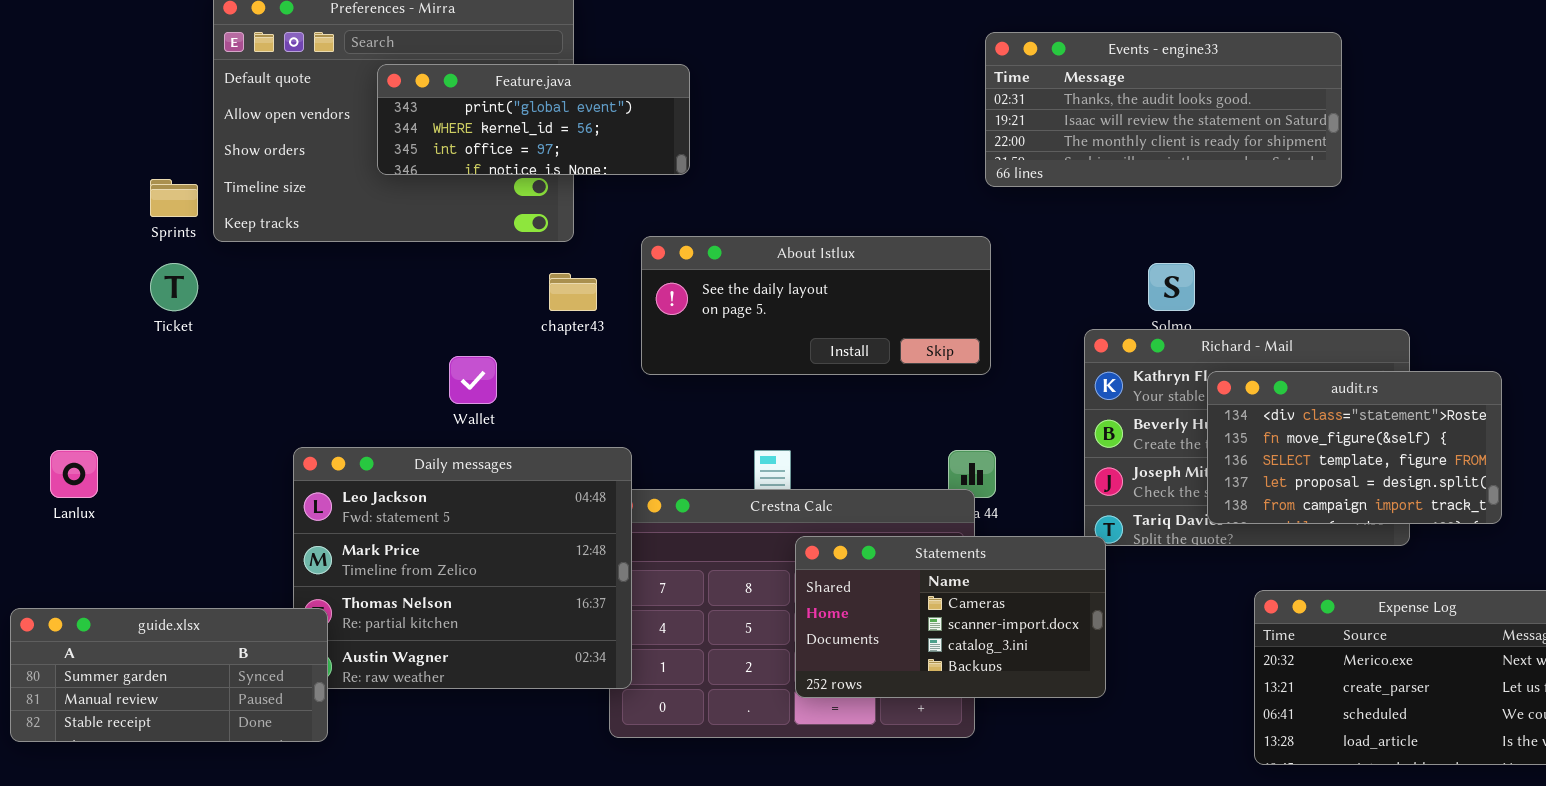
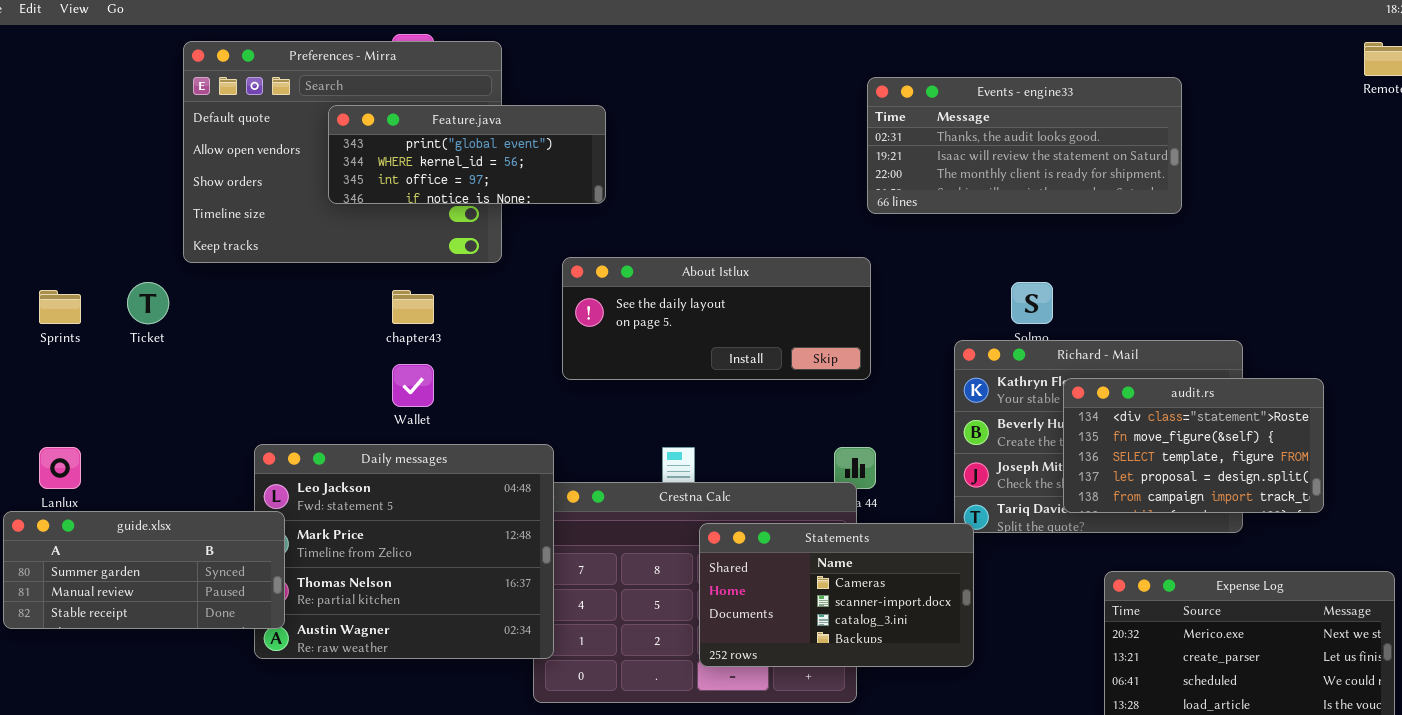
Sprints: [150,179,198,217] -> [39,290,81,324], moved
chapter43: [549,273,597,311] -> [392,290,434,324], moved
guide.xlsx: [10,608,328,742] -> [3,511,285,629], moved

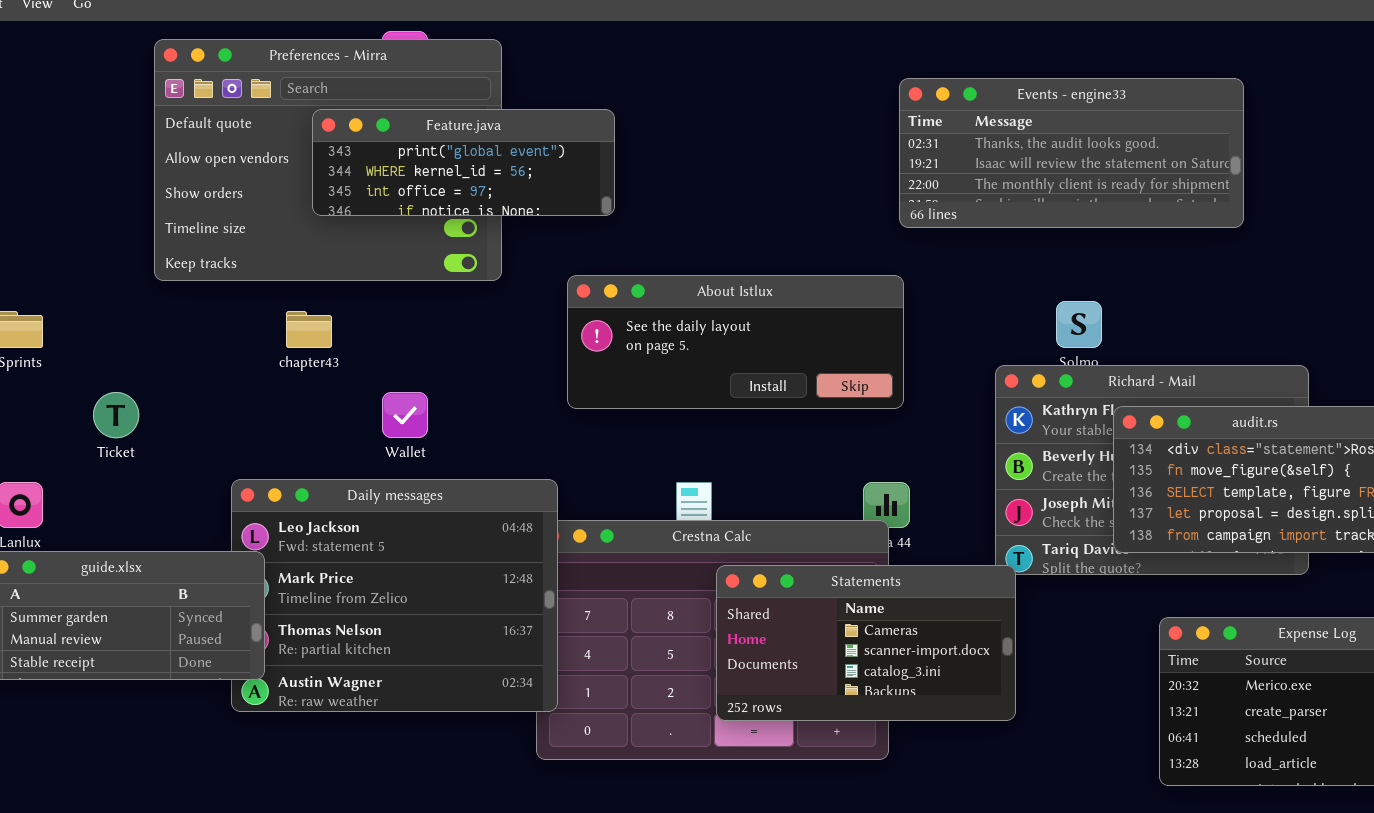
Ticket: [127,282,169,324] -> [93,392,139,438], moved
chapter43: [392,290,434,324] -> [286,311,332,348], moved

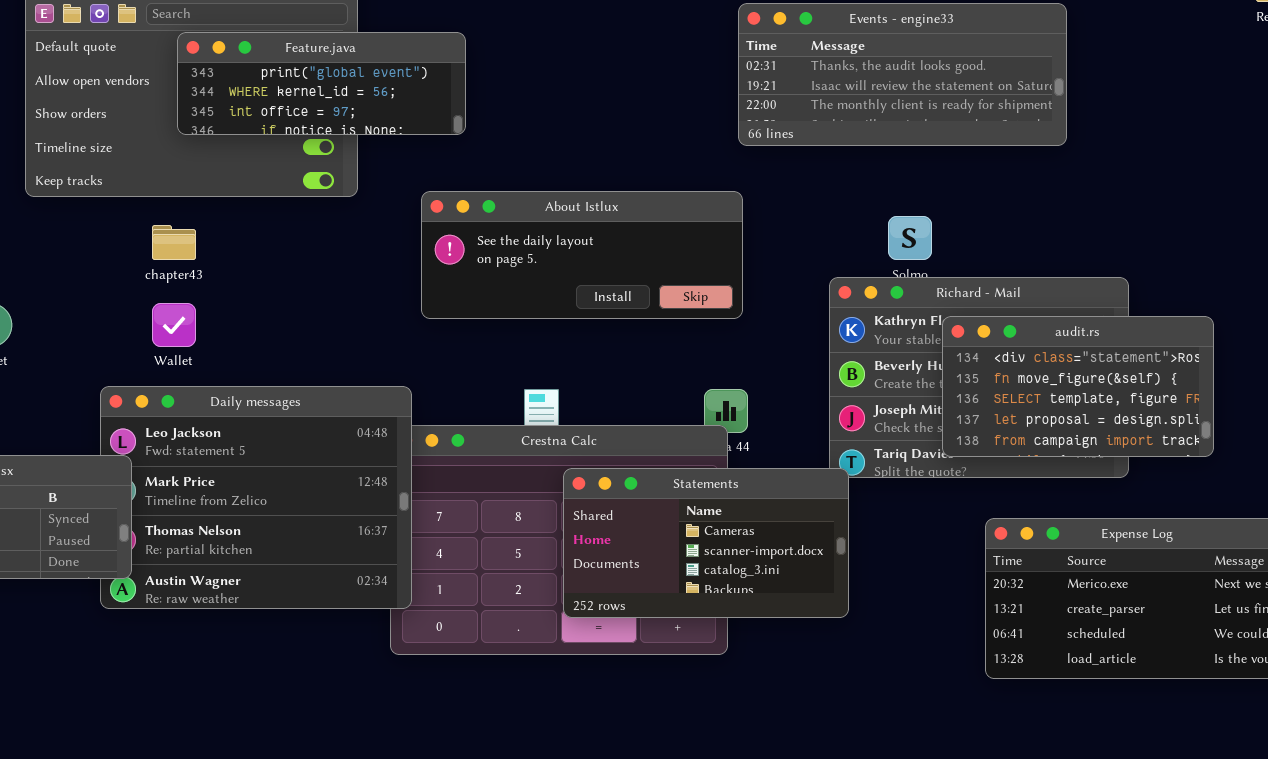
Wallet: [382,392,428,438] -> [152,303,196,347], moved

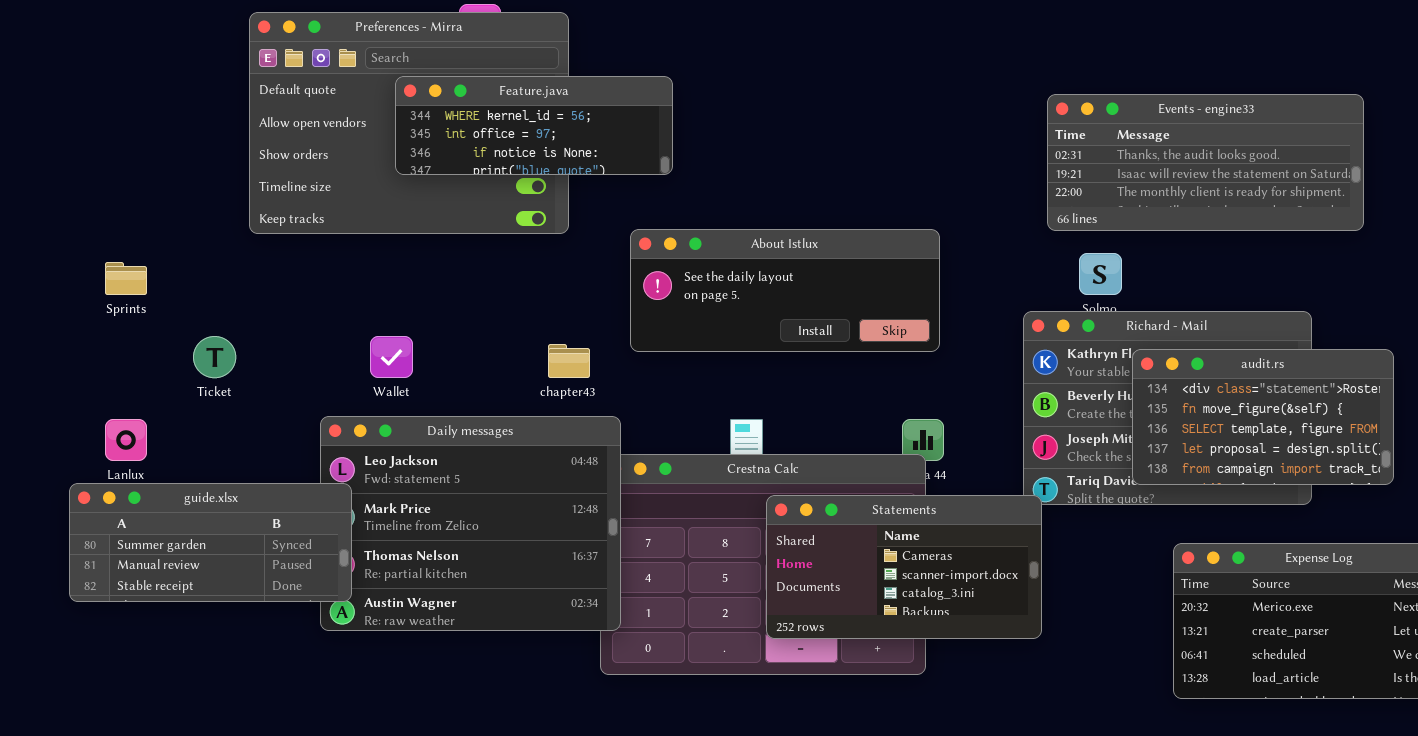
Events - engine33: [738,3,1067,146] -> [1047,94,1364,231], moved
Feature.java: [177,32,466,135] -> [395,76,673,175], scrolled down 1 row
chapter43: [152,225,196,260] -> [548,344,590,378], moved

